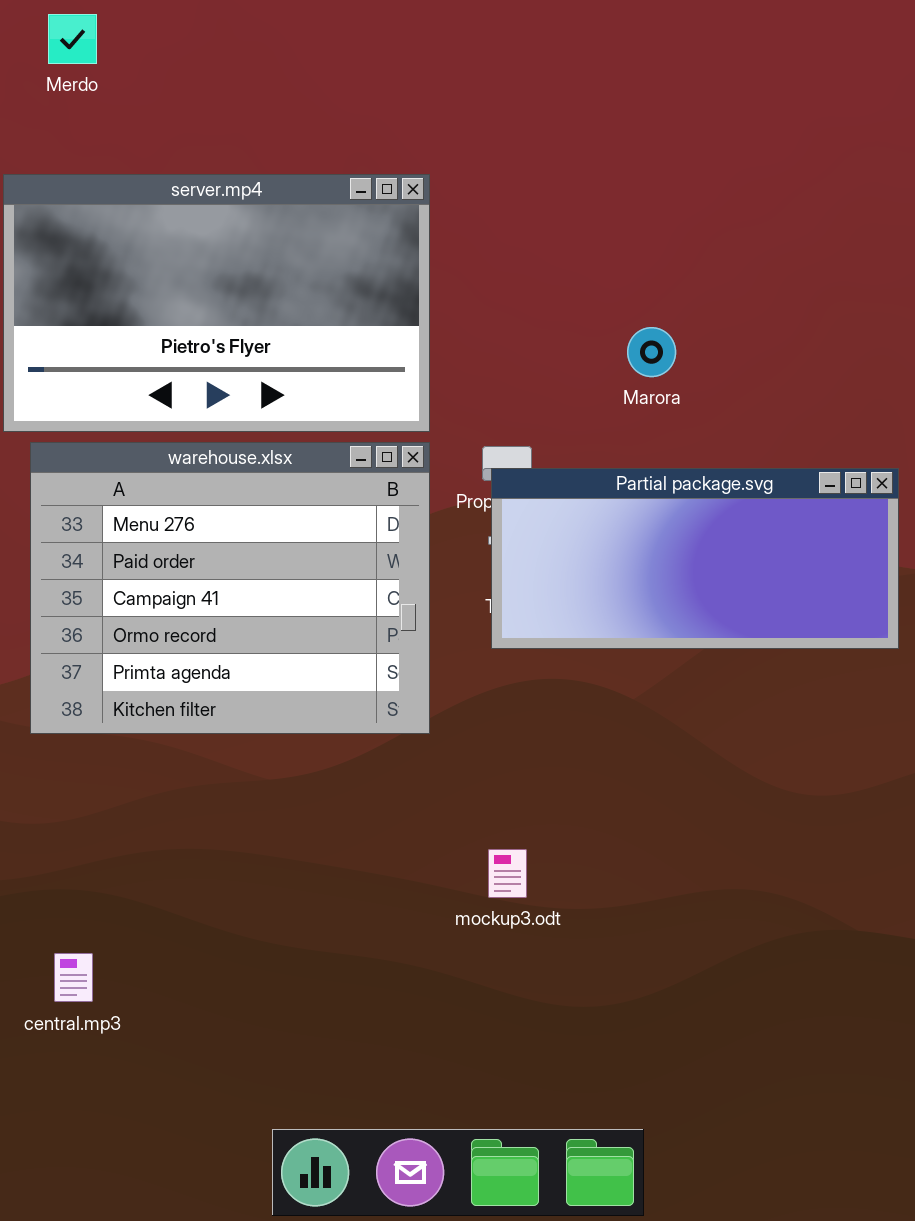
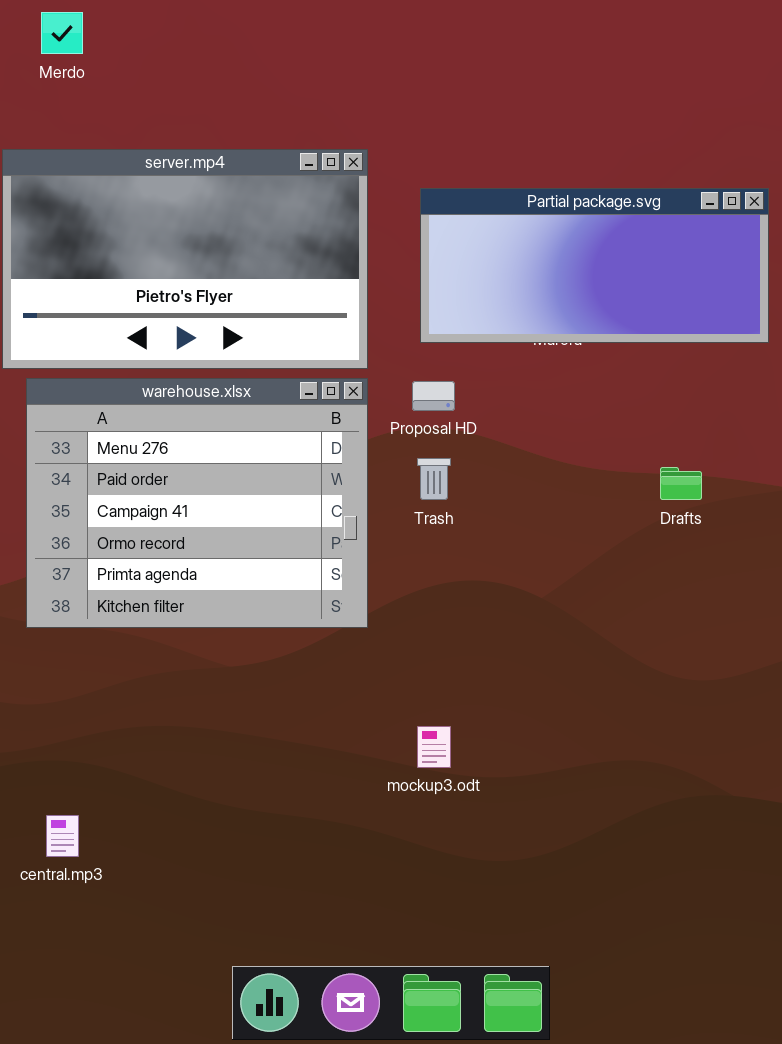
Partial package.svg: [491,468,899,649] -> [420,188,769,343], moved

